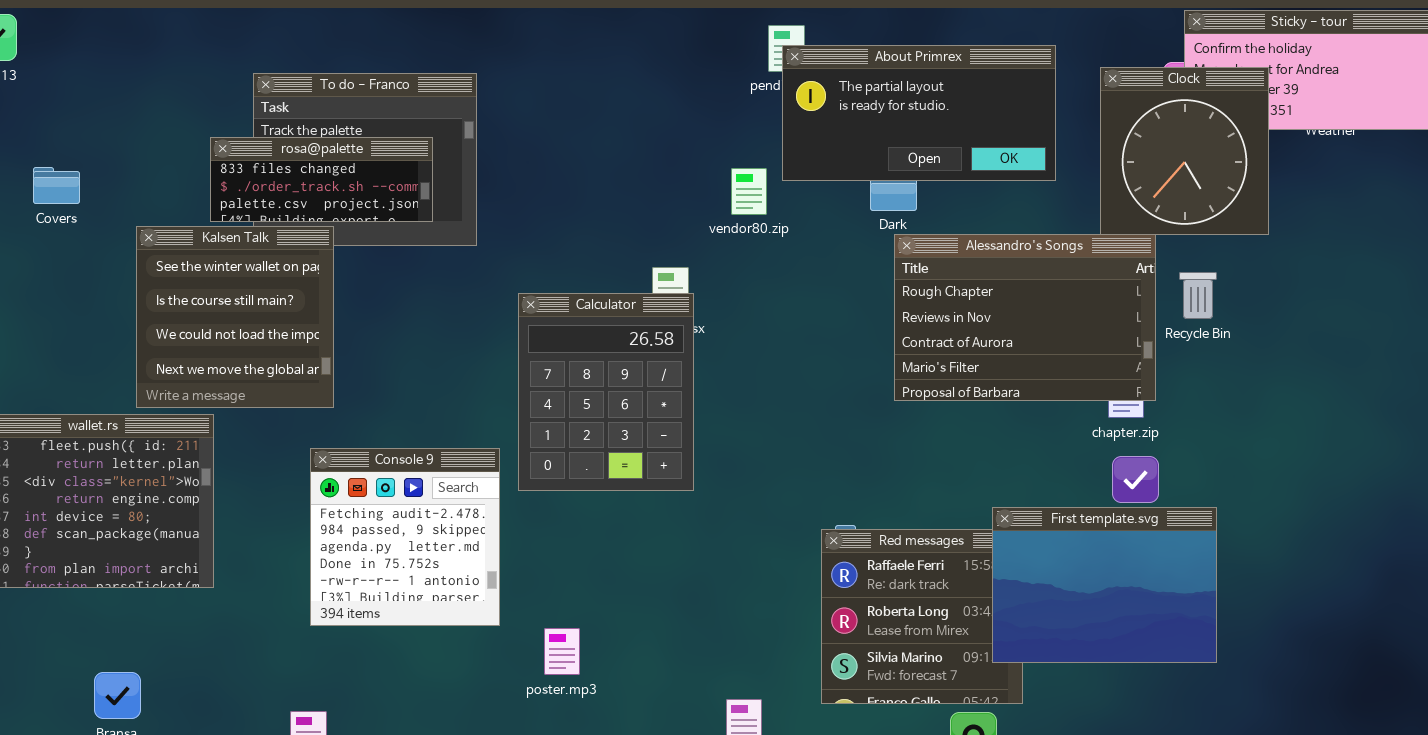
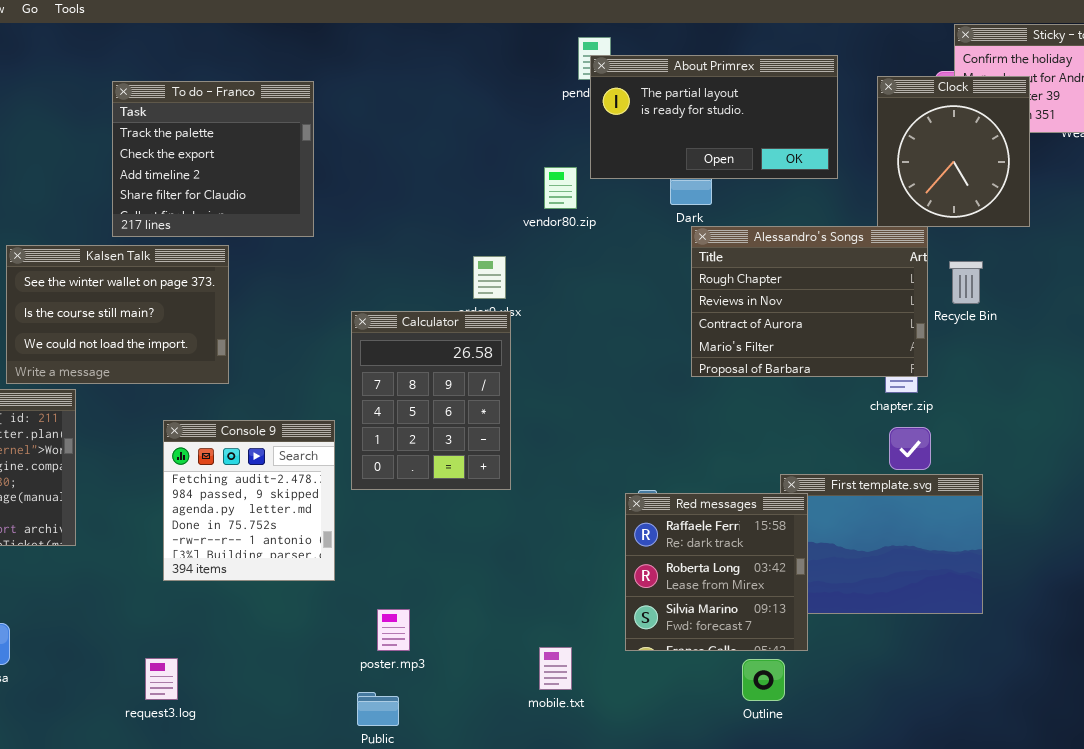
rosa@palette: [210,137,433,222] -> none, closed
Kalsen Talk: [136,226,334,408] -> [6,245,229,384], resized
Calculator: [518,293,694,491] -> [351,311,511,490], moved
Red messages: [821,529,1023,704] -> [625,493,808,651], raised
poster.mp3: [544,628,580,675] -> [377,609,410,651], moved

